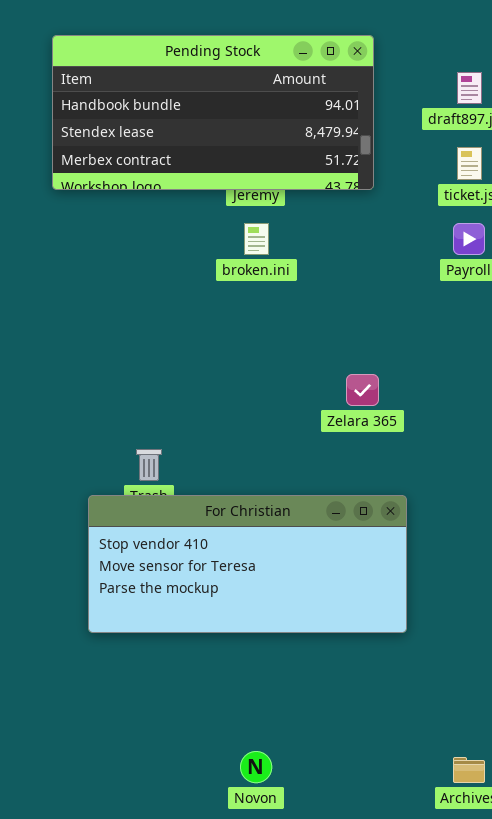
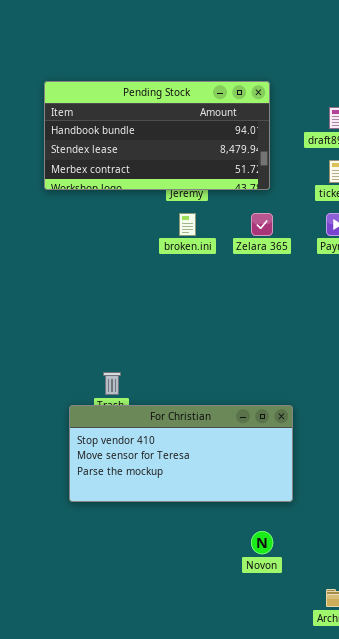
Zelara 365: [346,374,379,406] -> [251,213,273,236], moved
Novon: [240,751,272,783] -> [251,531,273,554], moved

